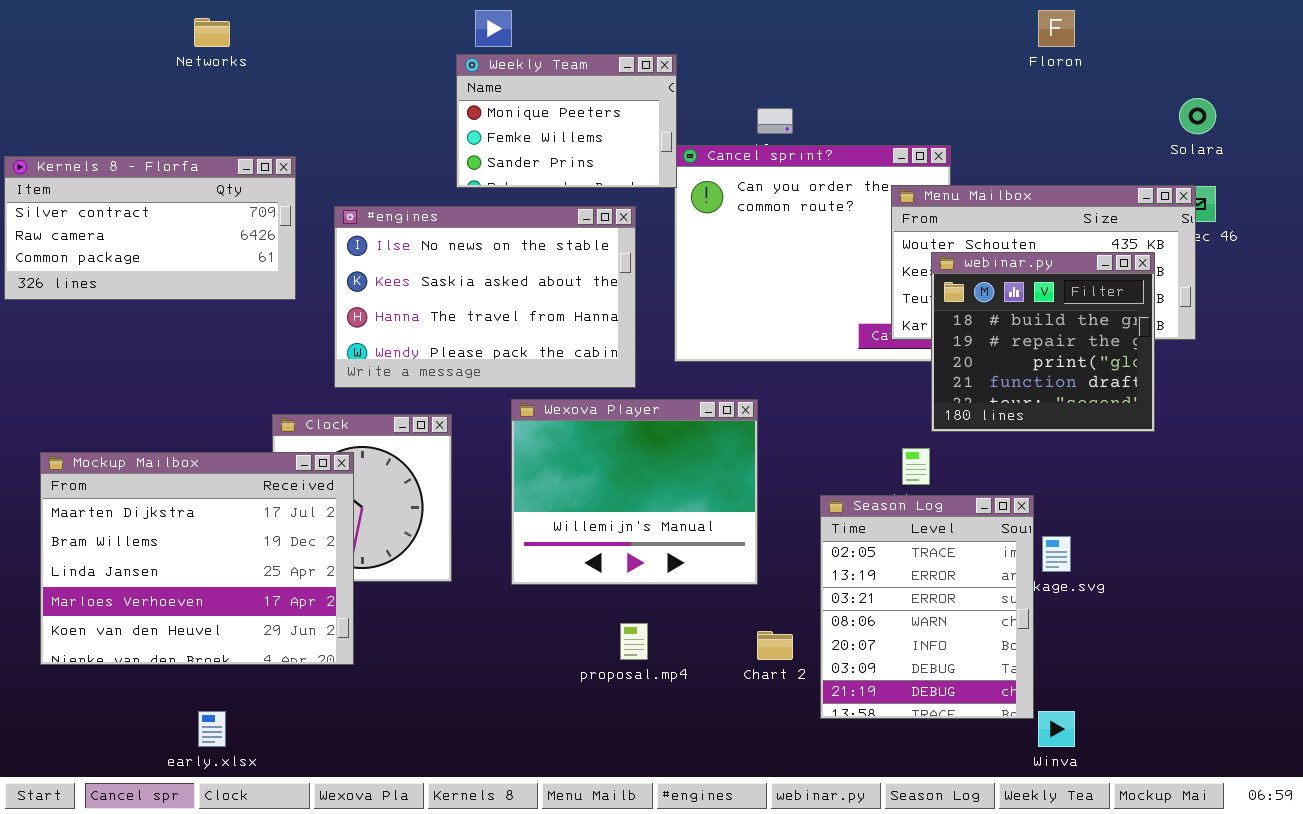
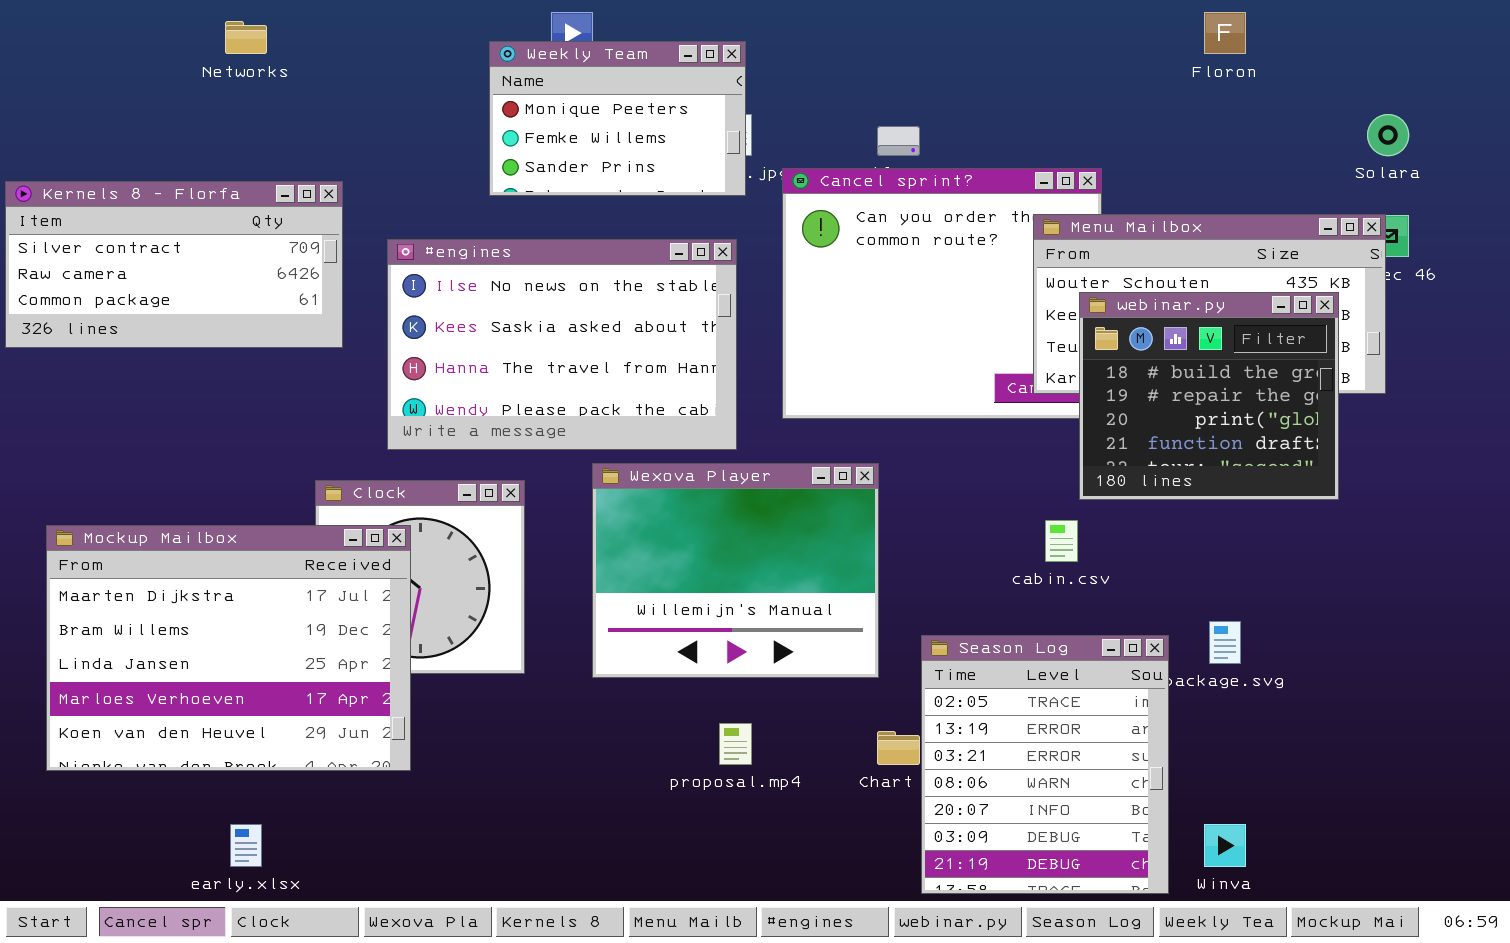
Weekly Team: [456,54,677,188] -> [489,41,746,196], moved
Season Log: [820,495,1034,719] -> [921,635,1169,894], moved

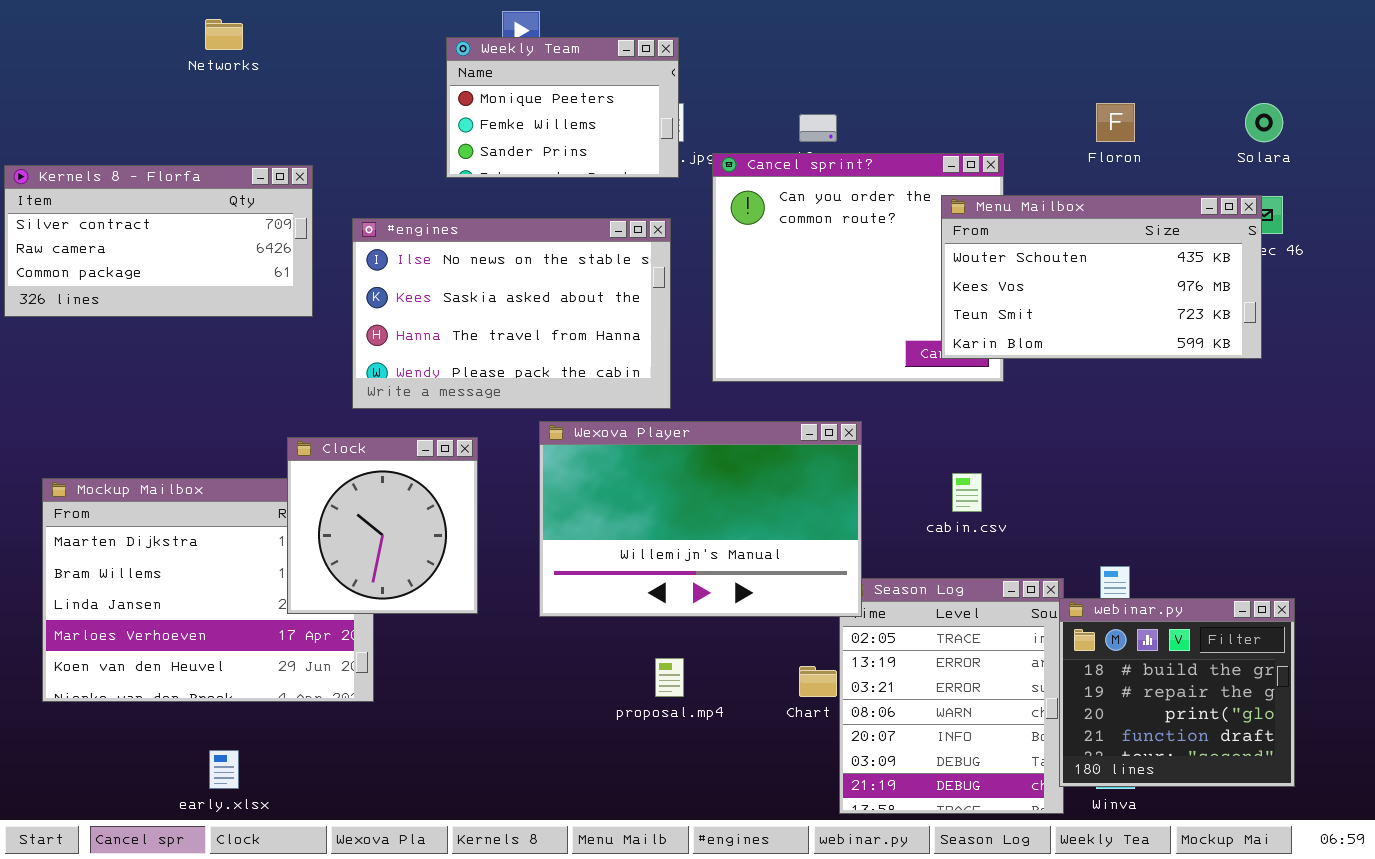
Floron: [1204,12,1246,54] -> [1096,103,1135,142], moved
webinar.py: [1079,292,1339,500] -> [1059,598,1295,787], moved
Wexova Player: [592,463,879,678] -> [539,421,862,617], resized
Clock: [315,480,525,674] -> [287,437,478,614], raised

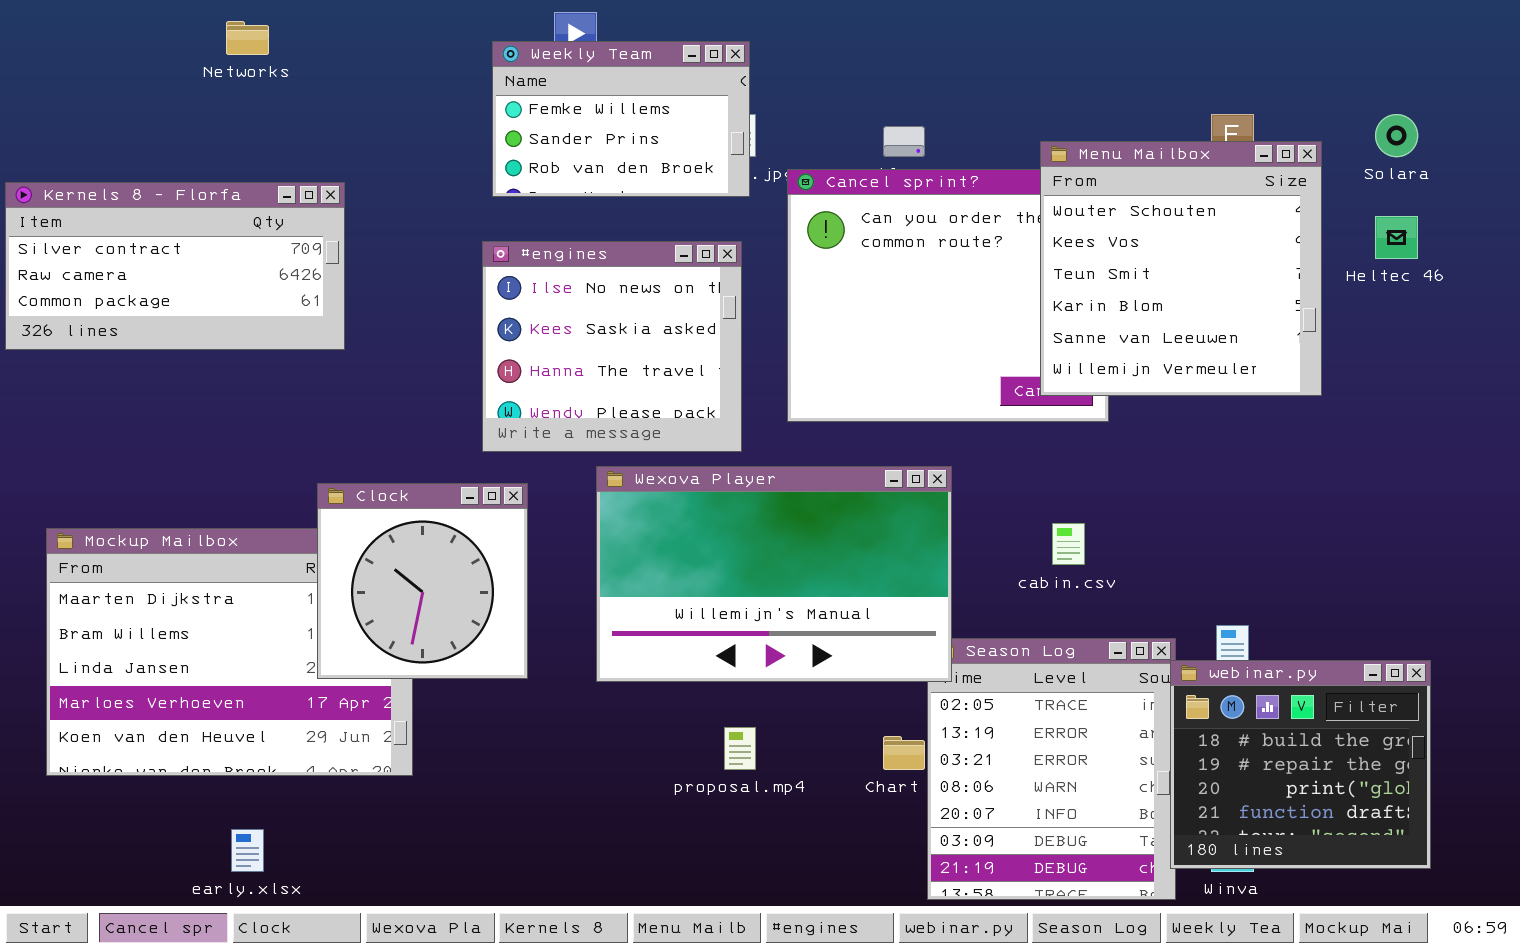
Weekly Team: [446,37,679,178] -> [492,41,750,197], scrolled down 1 row
Menu Mailbox: [941,195,1262,359] -> [1040,141,1322,396], resized
#engines: [352,218,671,409] -> [482,241,742,452], resized

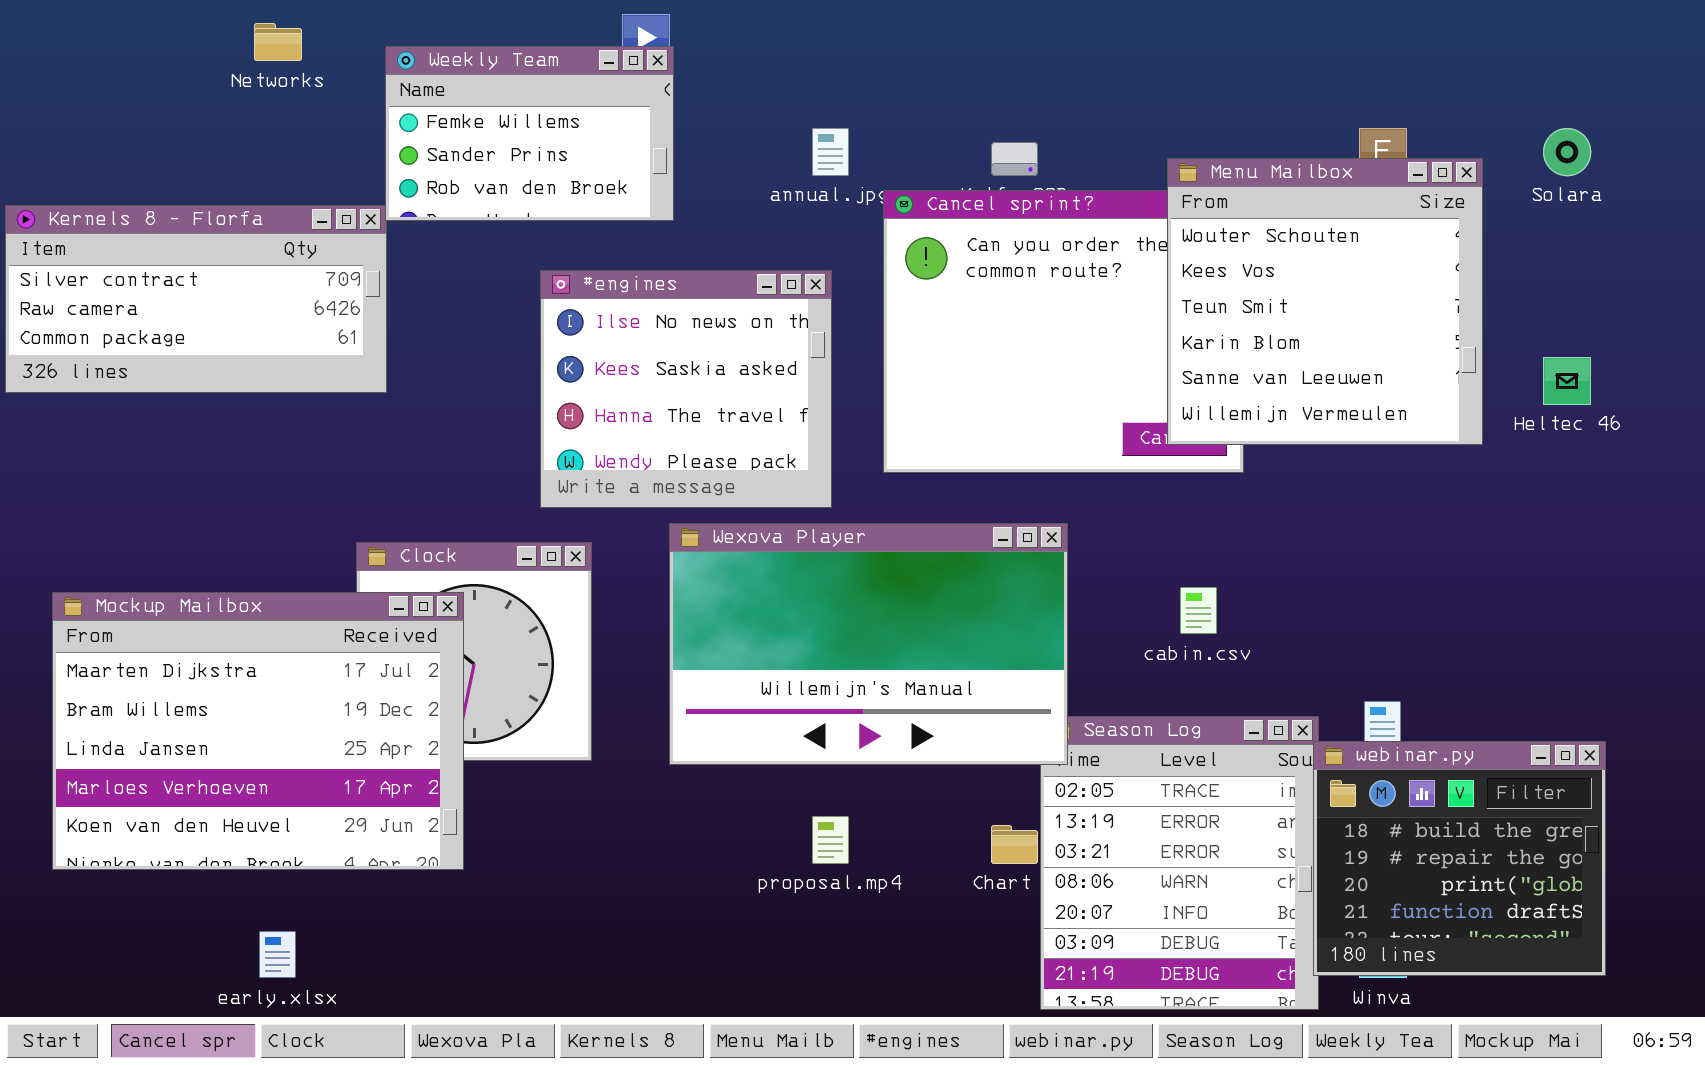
Weekly Team: [492,41,750,197] -> [385,46,674,221], moved
Heltec 46: [1375,216,1418,259] -> [1543,357,1591,405], moved
Mockup Mailbox: [46,528,413,776] -> [52,592,464,870], raised

